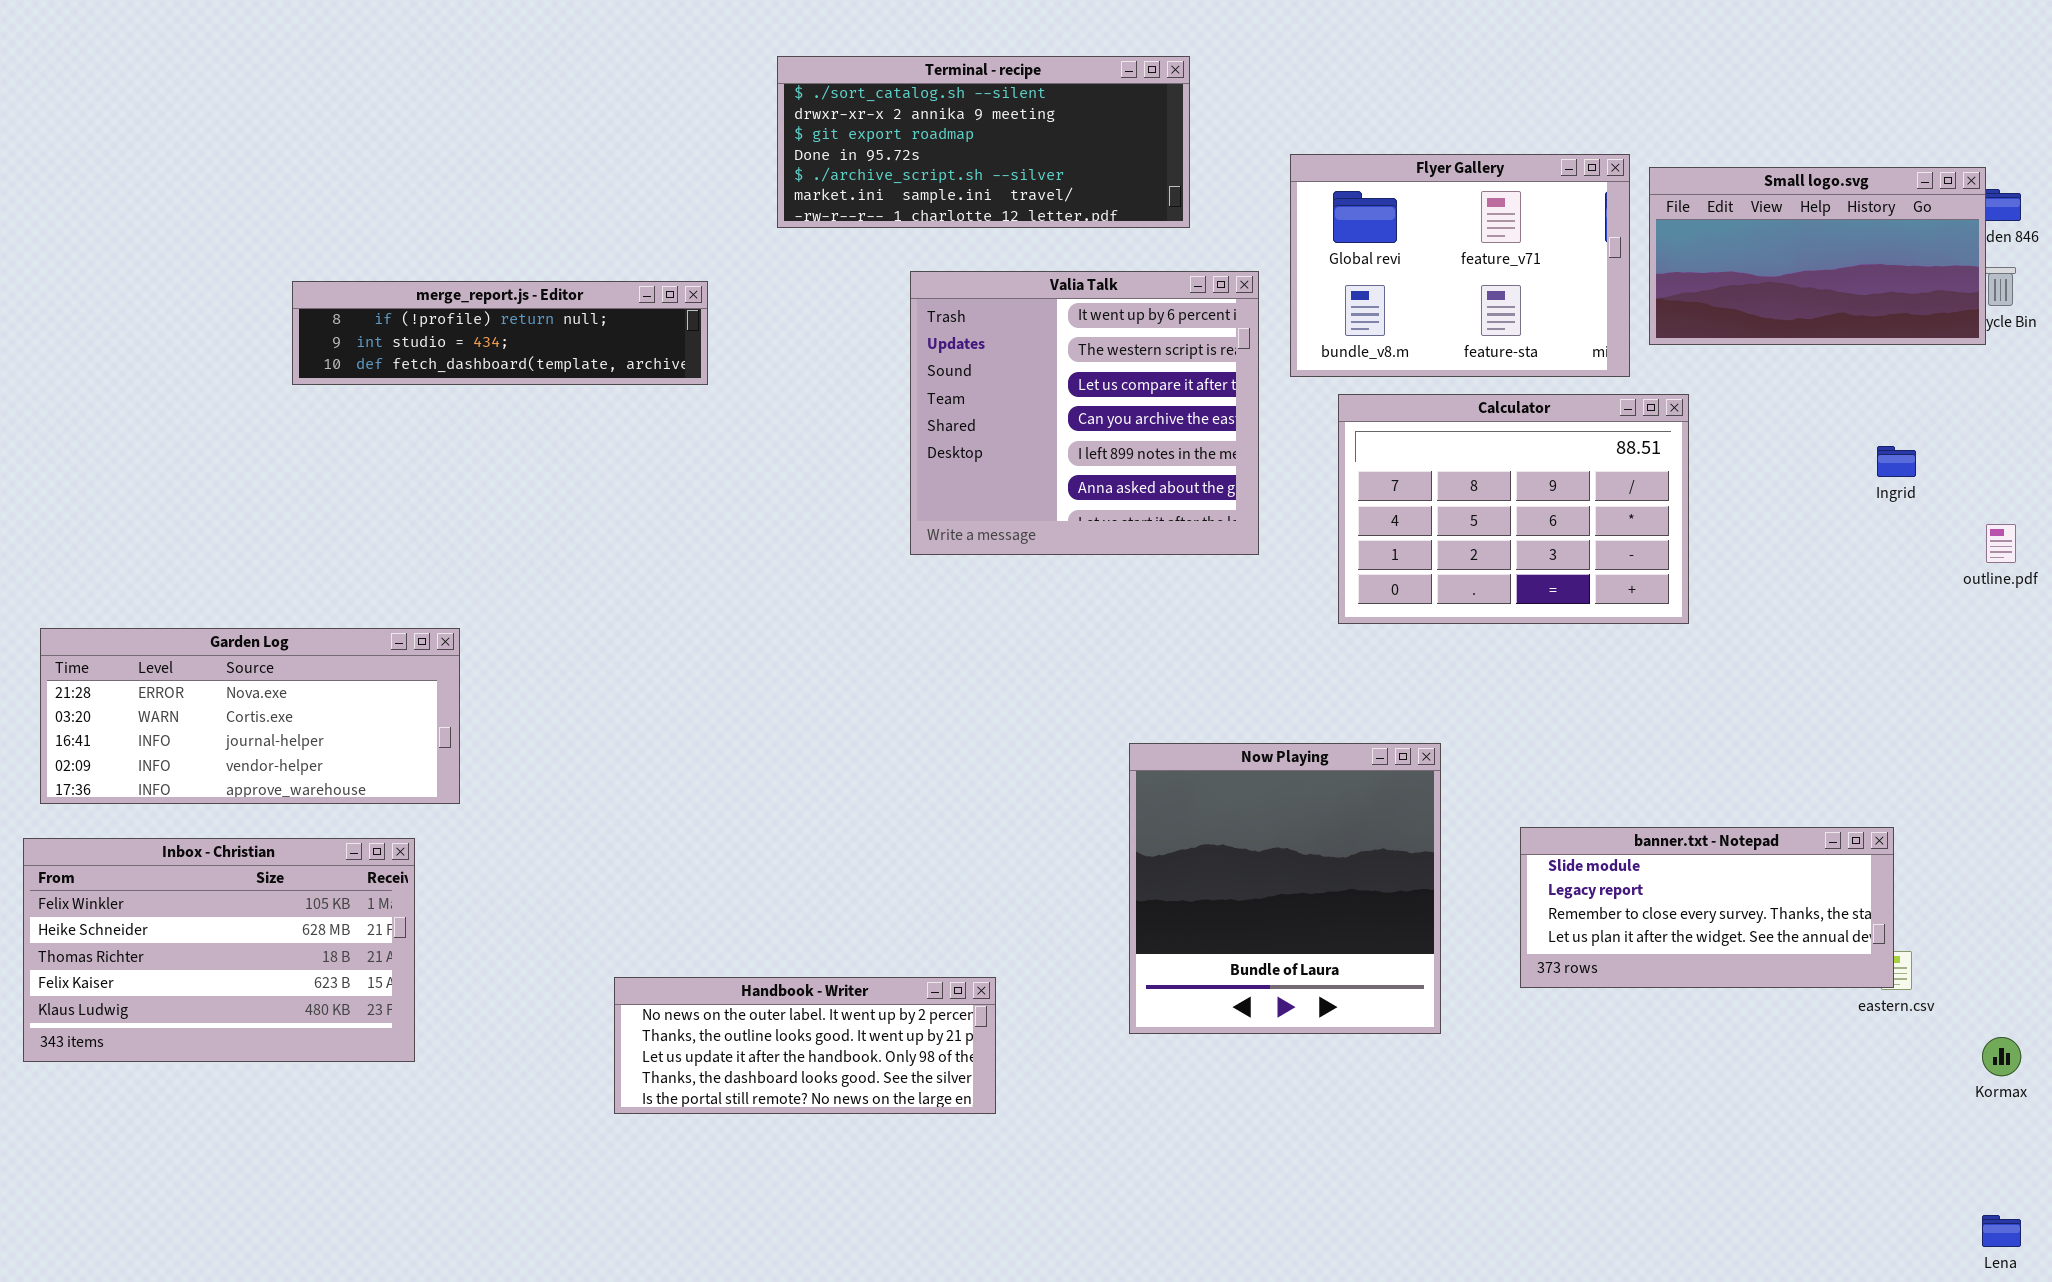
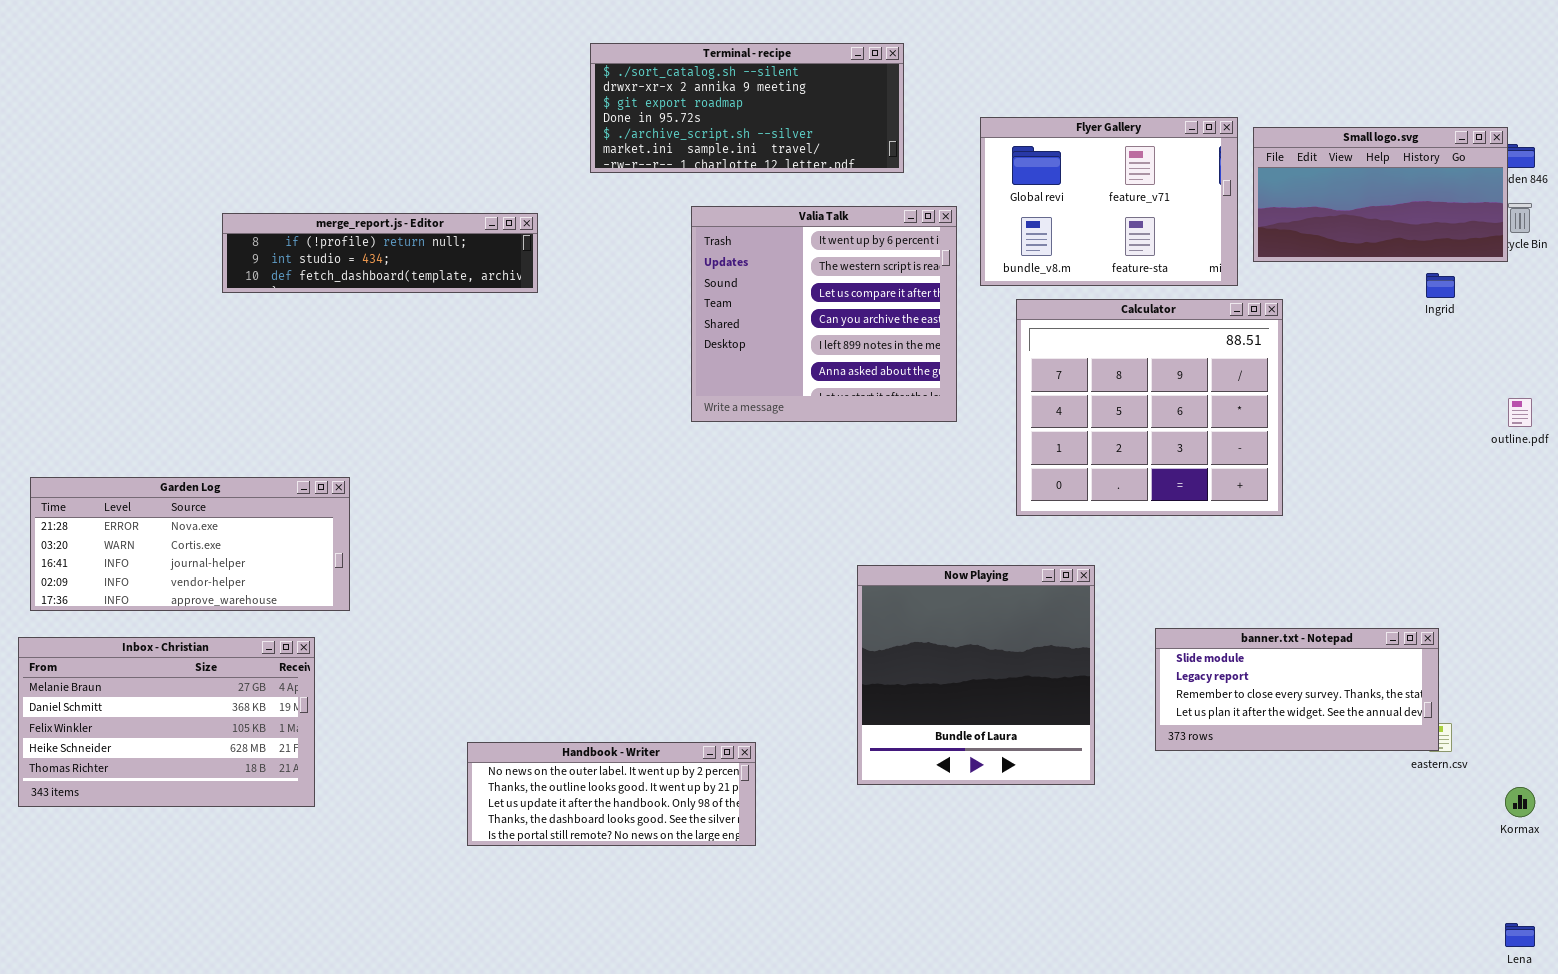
Calculator: [1338,394,1689,624] -> [1016,299,1283,516], resized
Ingrid: [1877,446,1916,477] -> [1426,273,1455,298], moved
Inbox - Christian: [23,838,415,1062] -> [18,637,315,807], scrolled up 2 rows

